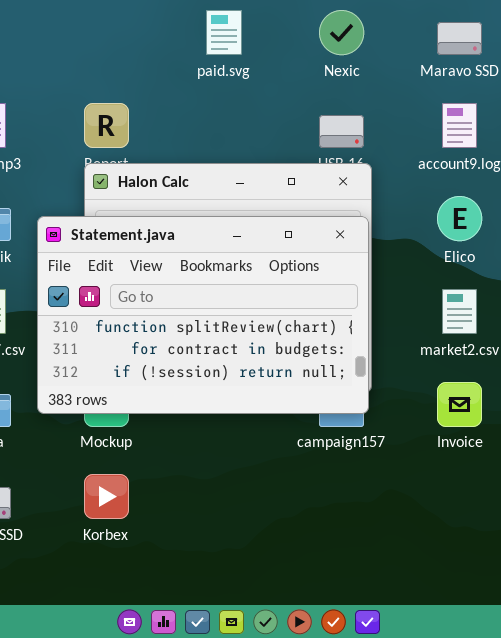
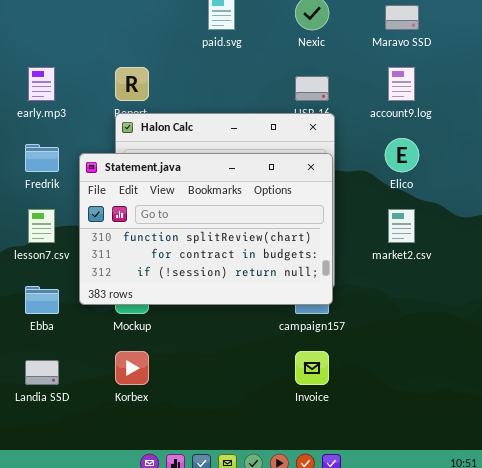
Invoice: [437,382,482,427] -> [295,351,329,385], moved

